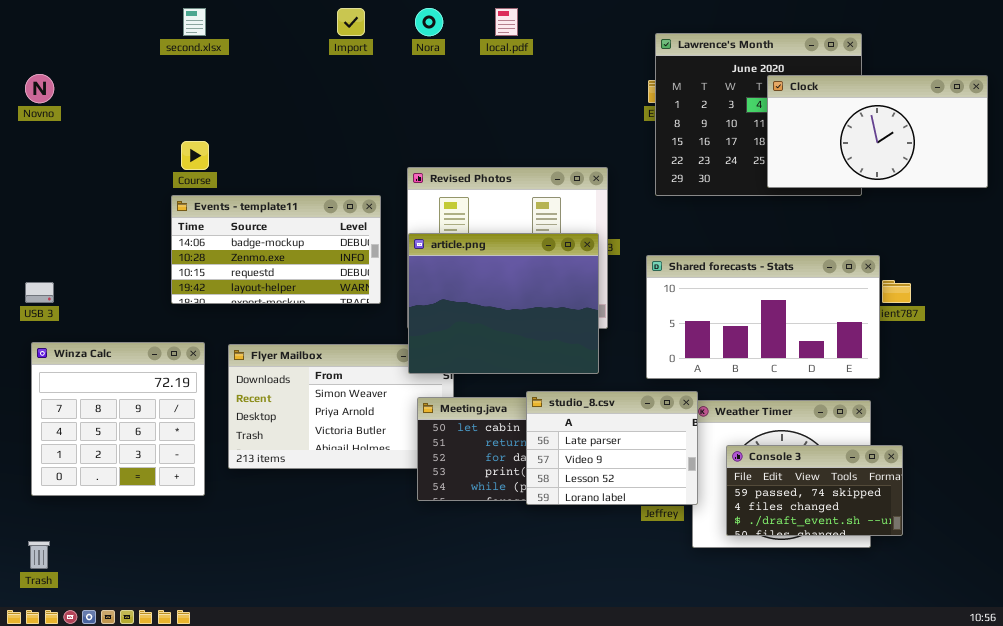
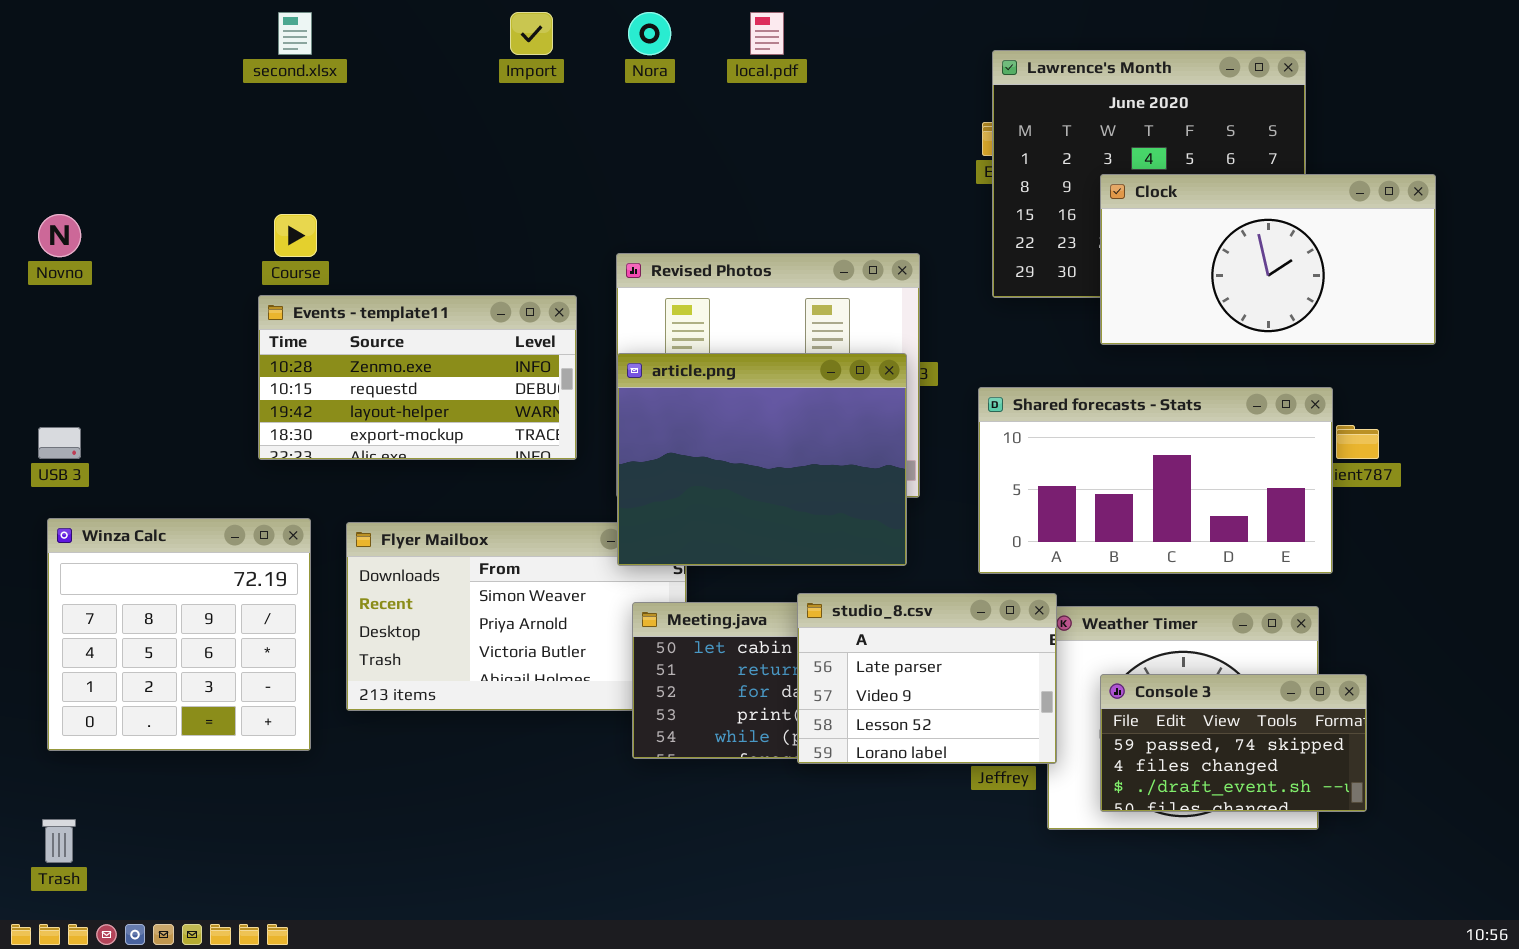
Novno: [25,74,54,103] -> [38,214,81,257], moved
Clock: [767,75,988,188] -> [1100,174,1436,345], moved
Events - template11: [171,195,381,304] -> [258,295,577,460], scrolled down 1 row

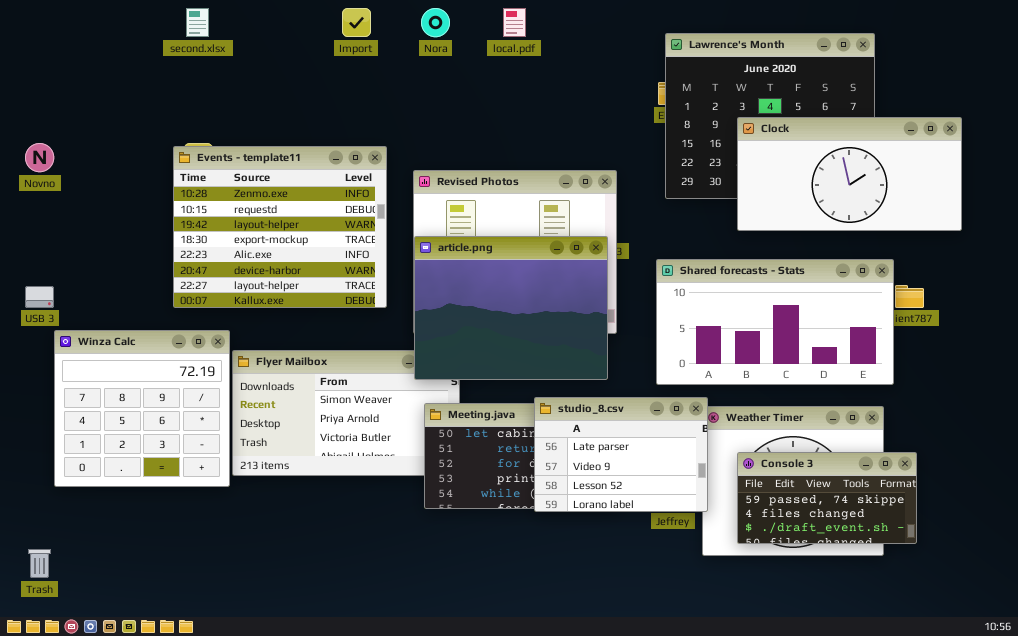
Events - template11: [258,295,577,460] -> [173,146,387,308], resized
Winza Calc: [47,518,311,751] -> [54,330,230,487], moved

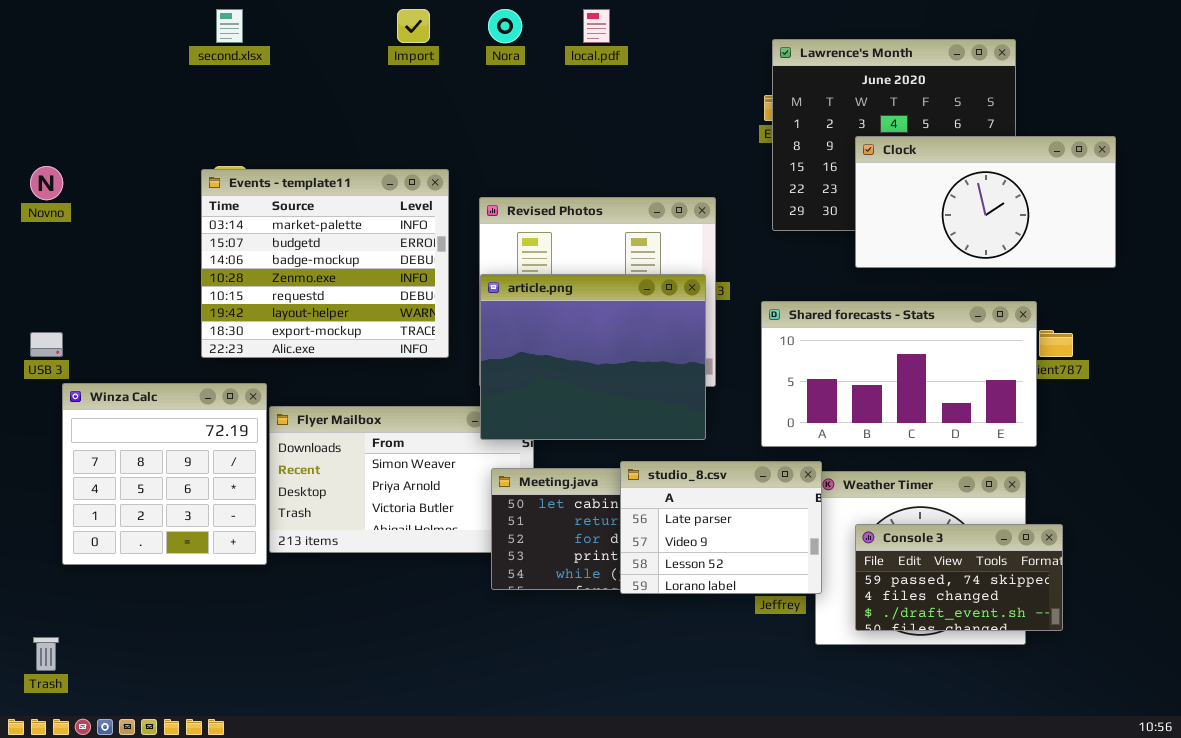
Events - template11: [173,146,387,308] -> [201,169,449,358], scrolled up 3 rows

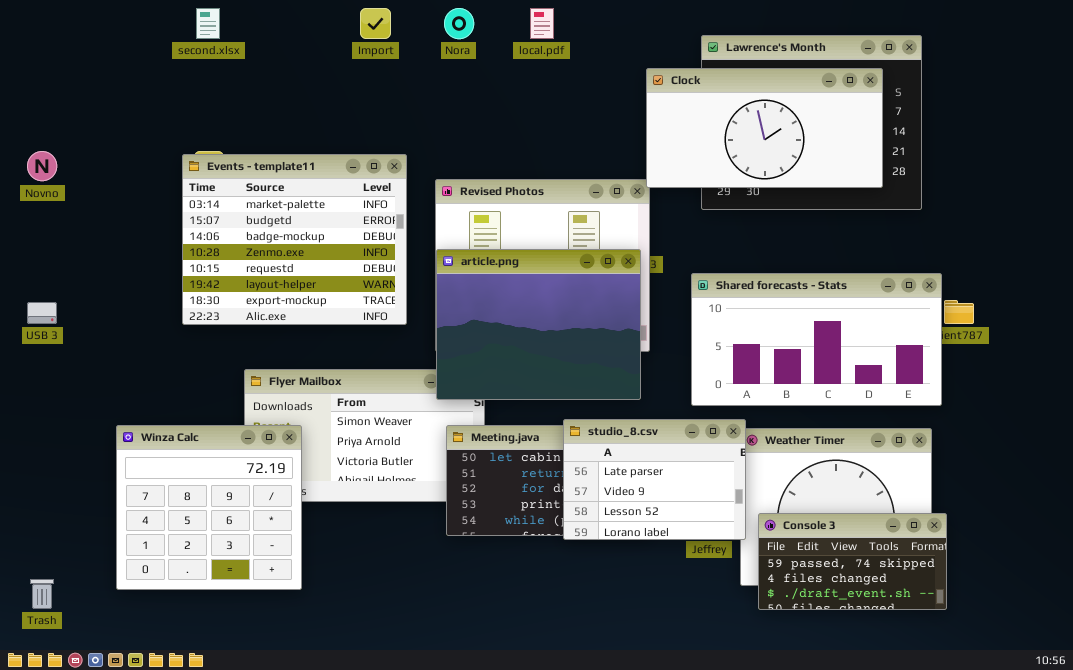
Clock: [855,136,1116,268] -> [646,68,883,188], moved
Winza Calc: [62,383,267,565] -> [116,425,302,590], moved
Console 3: [855,524,1063,631] -> [758,513,947,610], moved

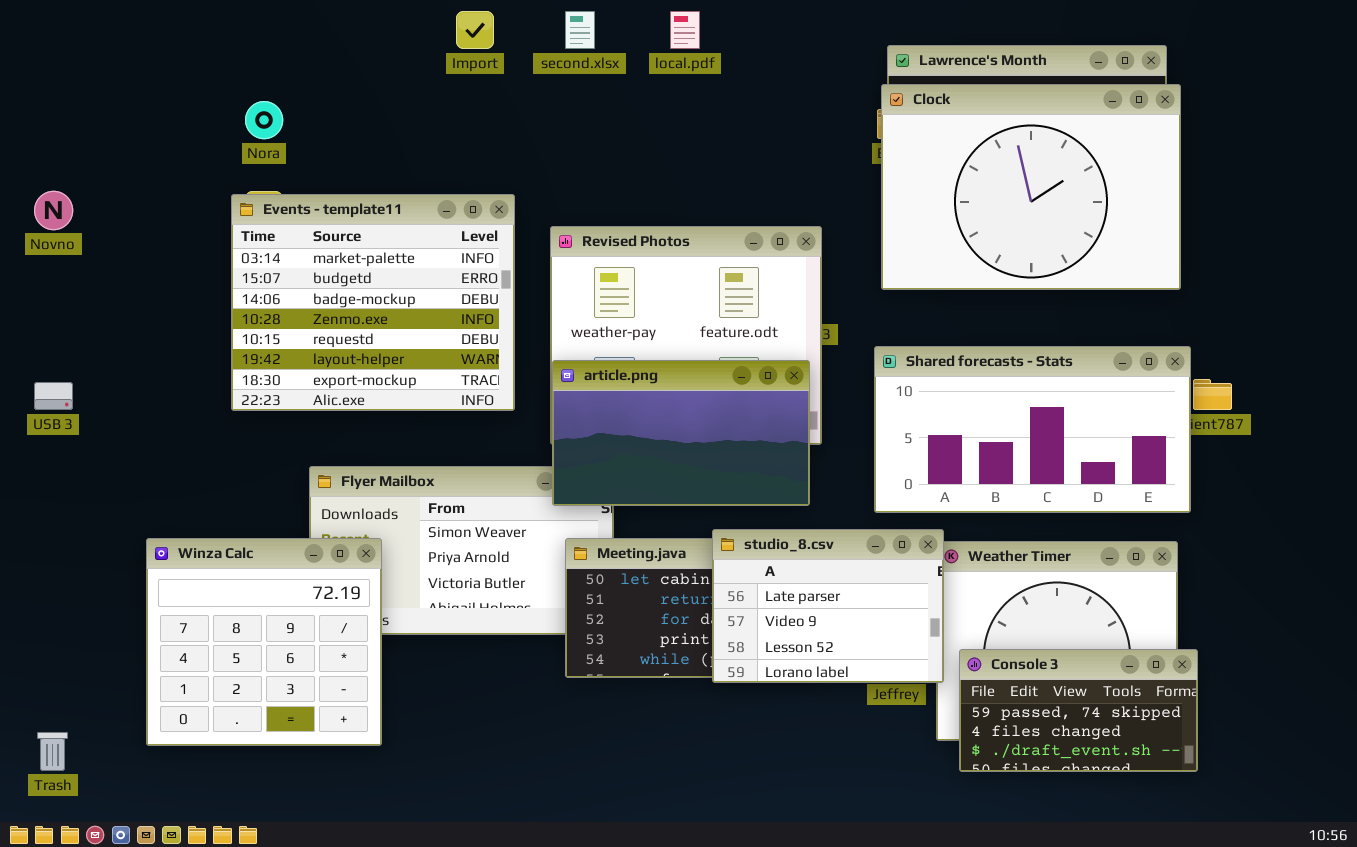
second.xlsx: [196,8,220,39] -> [565,11,595,49], moved
Nora: [444,8,474,39] -> [245,101,283,139], moved
Clock: [646,68,883,188] -> [881,84,1181,290], moved, resized
article.png: [436,249,641,400] -> [552,360,810,506], resized

